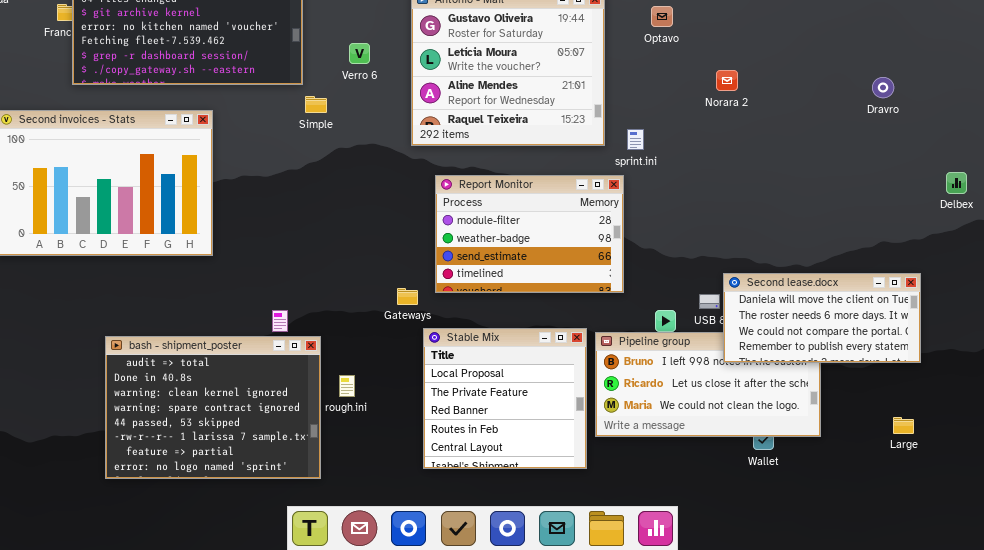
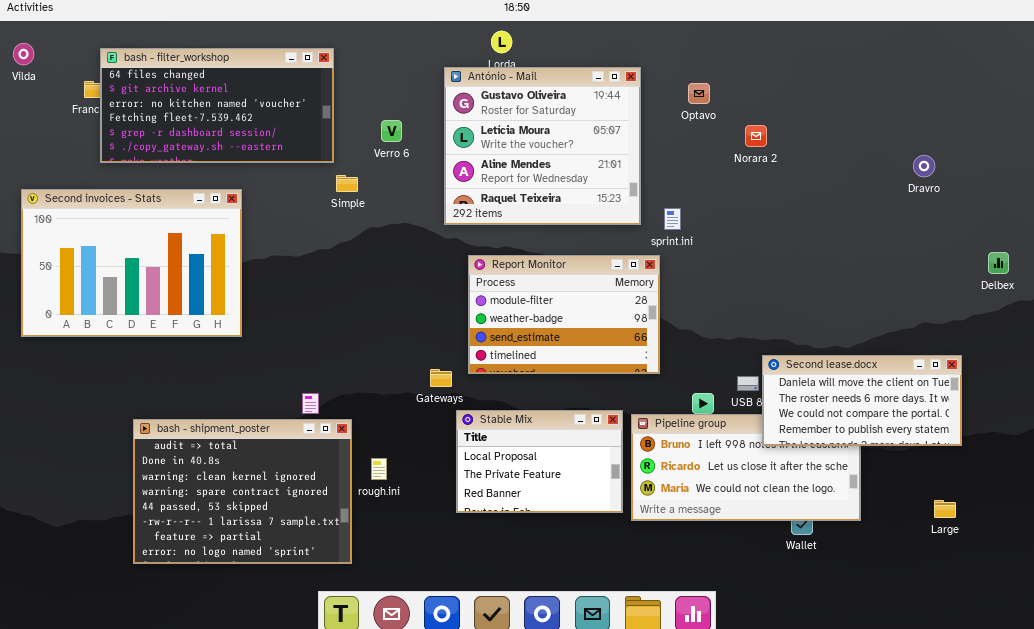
Norara 2: [716,70,738,91] -> [745,125,767,147], moved
Stable Mix: [423,328,587,469] -> [456,410,623,513], resized

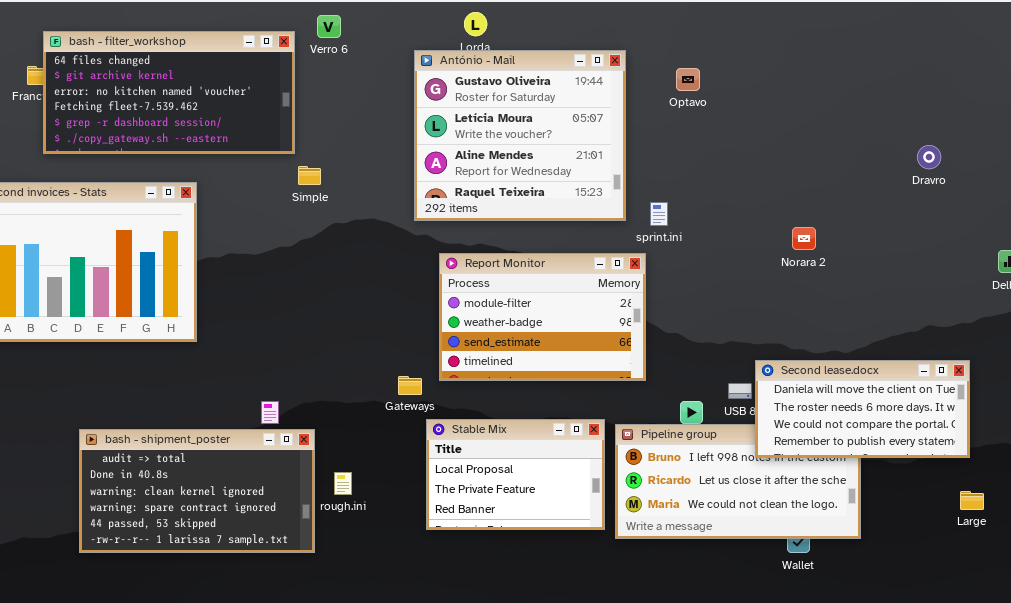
Verro 6: [381,120,402,142] -> [317,15,341,38], moved
Norara 2: [745,125,767,147] -> [792,227,816,250], moved
bash - shipment_poster: [133,419,352,564] -> [79,429,315,553], resized
Large: [934,500,956,518] -> [960,491,984,510], moved

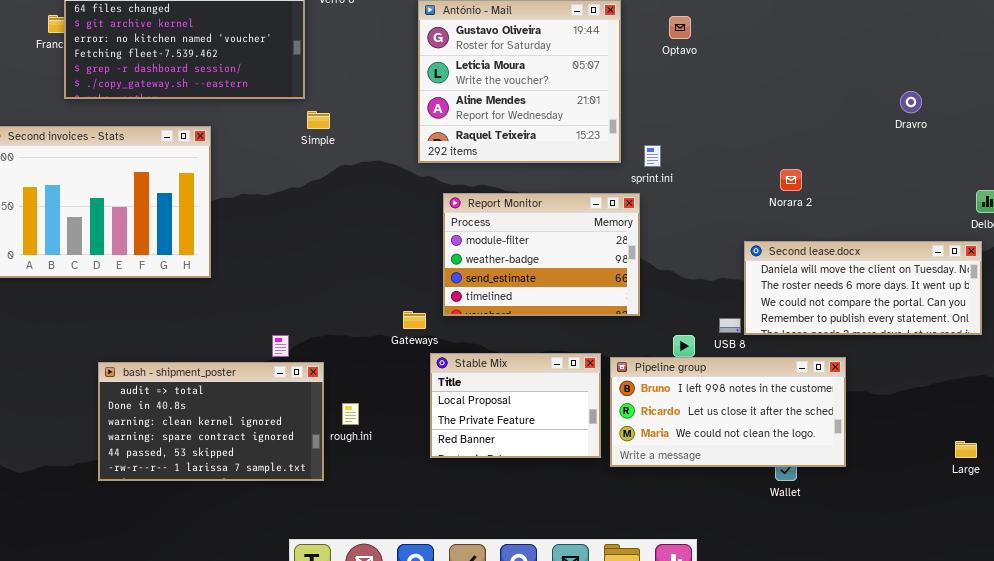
Second lease.docx: [755,360,970,458] -> [744,241,982,335], moved, resized
Large: [960,491,984,510] -> [955,441,977,458], moved

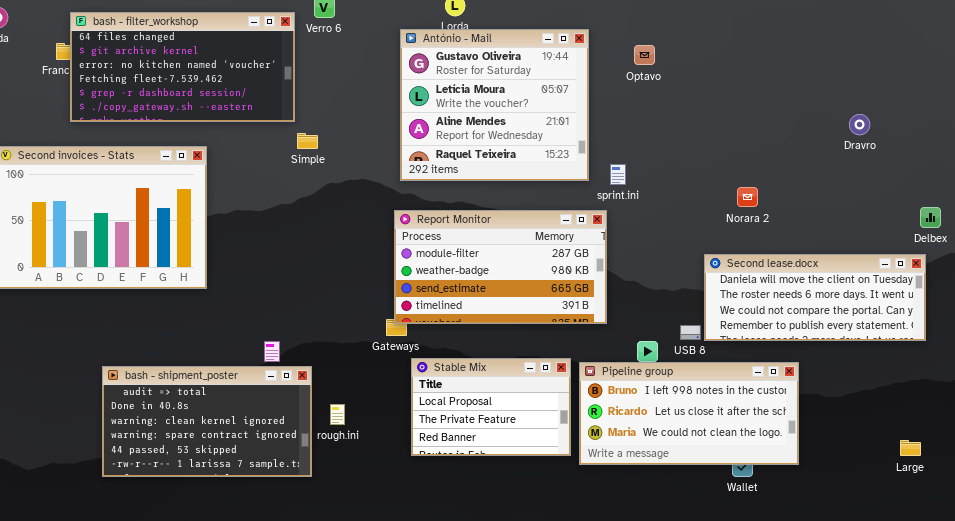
Report Monitor: [443,193,640,316] -> [394,210,607,324], resized

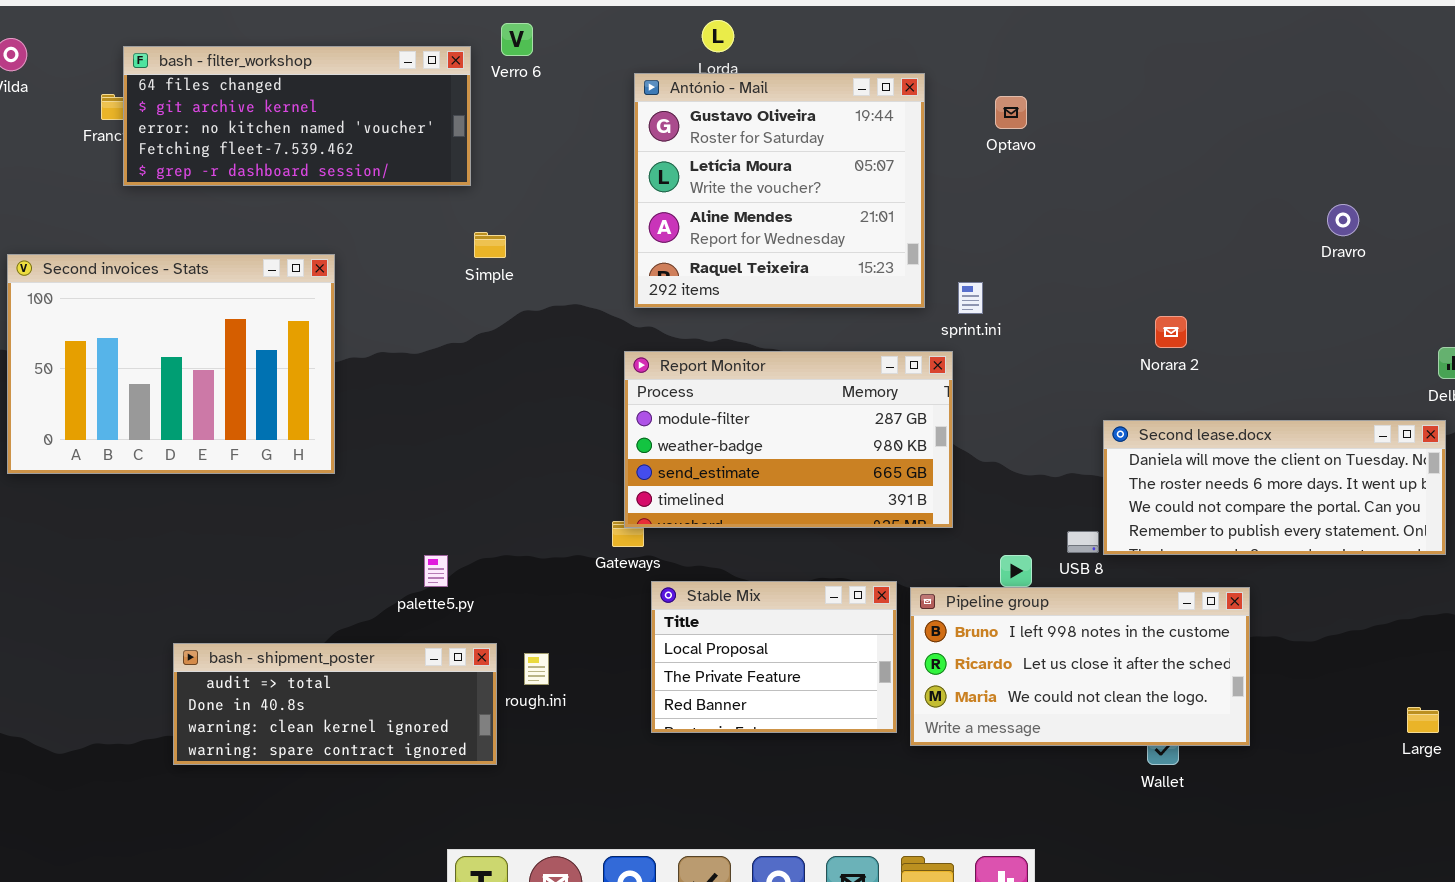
bash - filter_workshop: [70,12,295,122] -> [123,46,471,186], resized
bash - shipment_poster: [102,366,312,477] -> [173,643,497,765], resized

